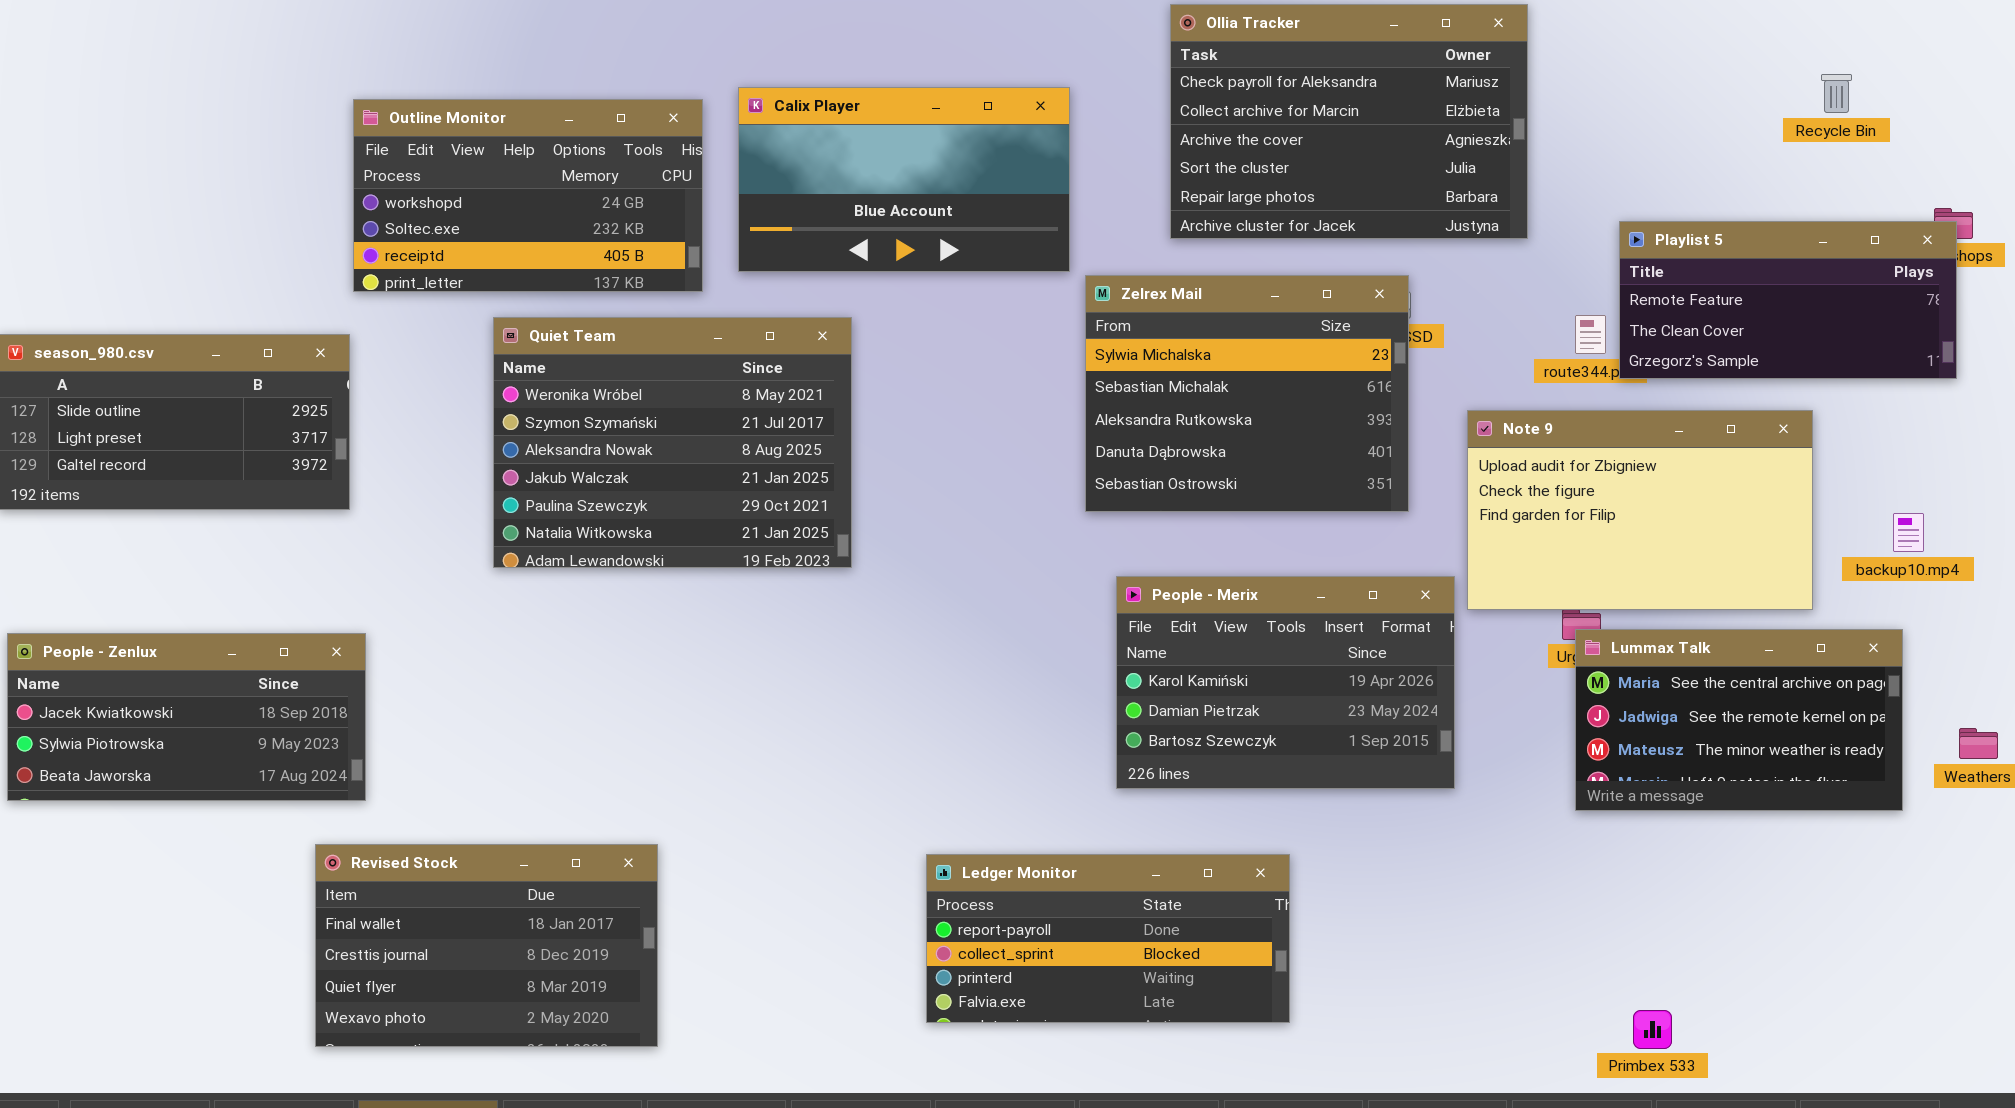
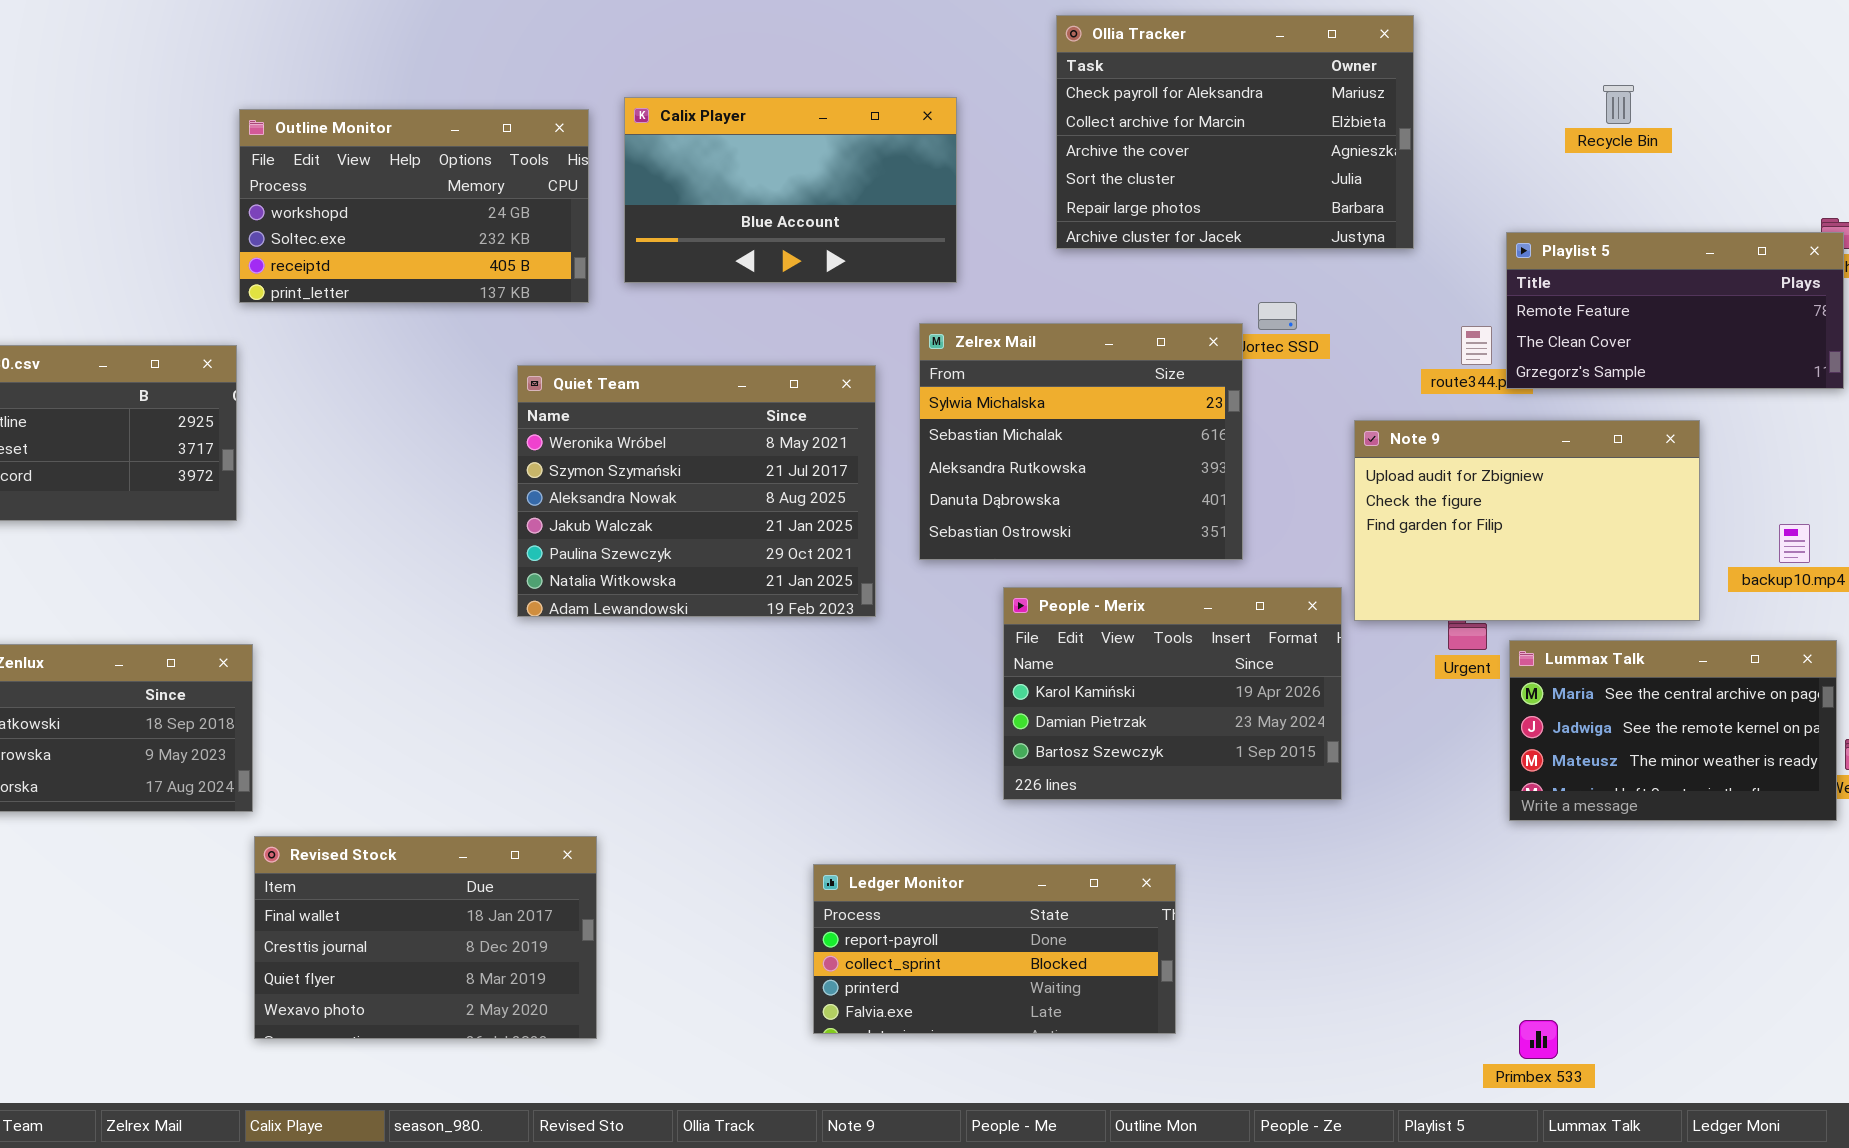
Recycle Bin: [1821,74,1852,113] -> [1603,85,1634,124], moved
Zelrex Mail: [1085,275,1409,512] -> [919,323,1243,560], moved
Quiet Team: [493,317,852,568] -> [517,365,876,617], moved
Lummax Talk: [1575,629,1903,811] -> [1509,640,1837,821], moved
Revised Stock: [315,844,658,1047] -> [254,836,597,1039], moved

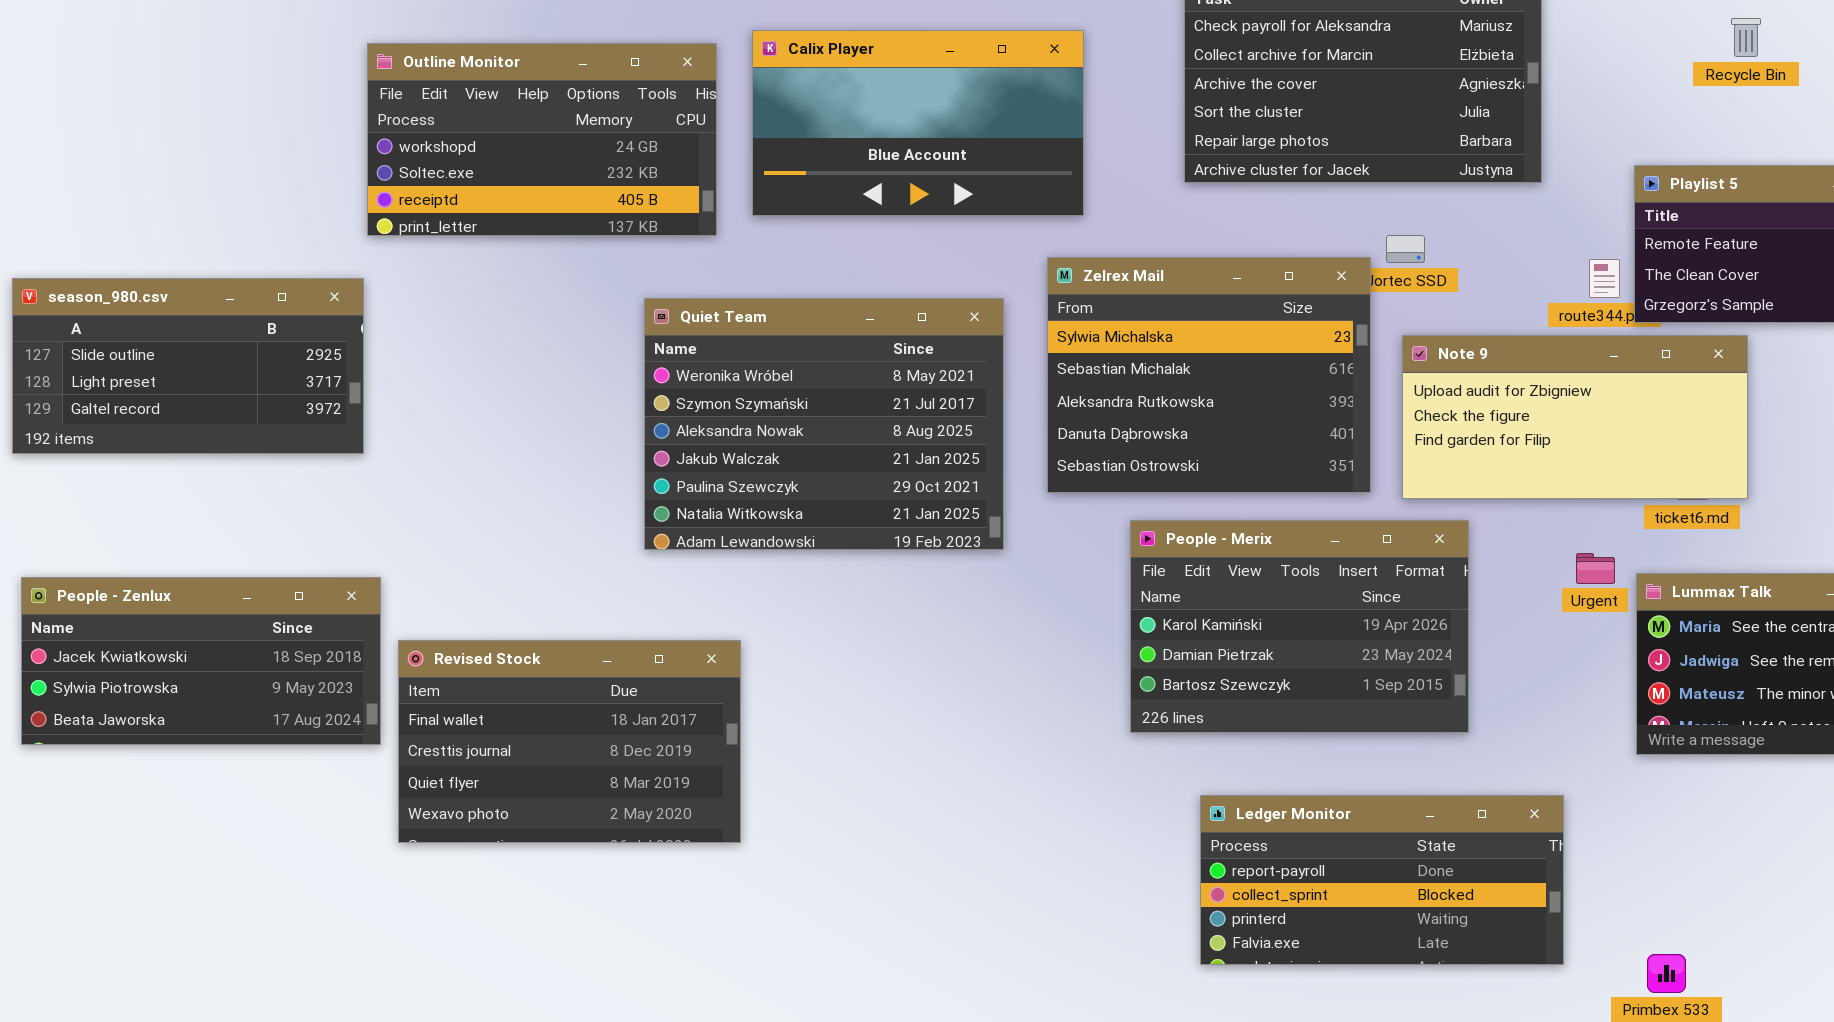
Note 9: [1354,420,1700,621] -> [1402,335,1748,499], moved, resized
Revised Stock: [254,836,597,1039] -> [398,640,741,843], moved
Ledger Monitor: [813,864,1176,1034] -> [1200,795,1564,965], moved

